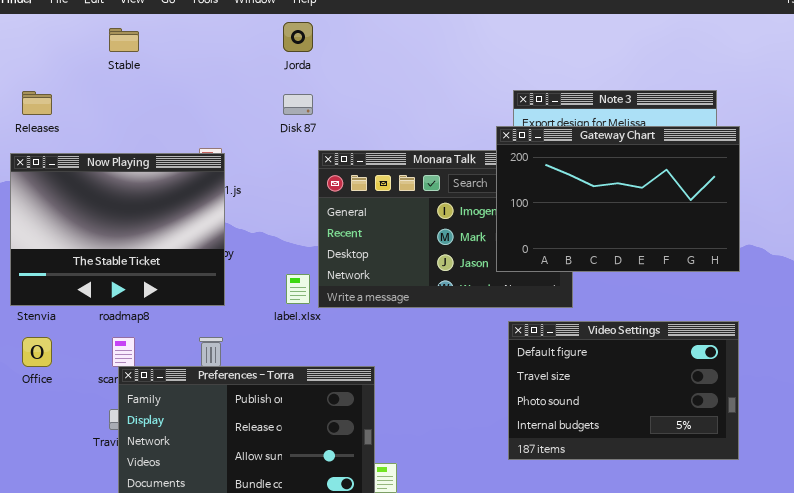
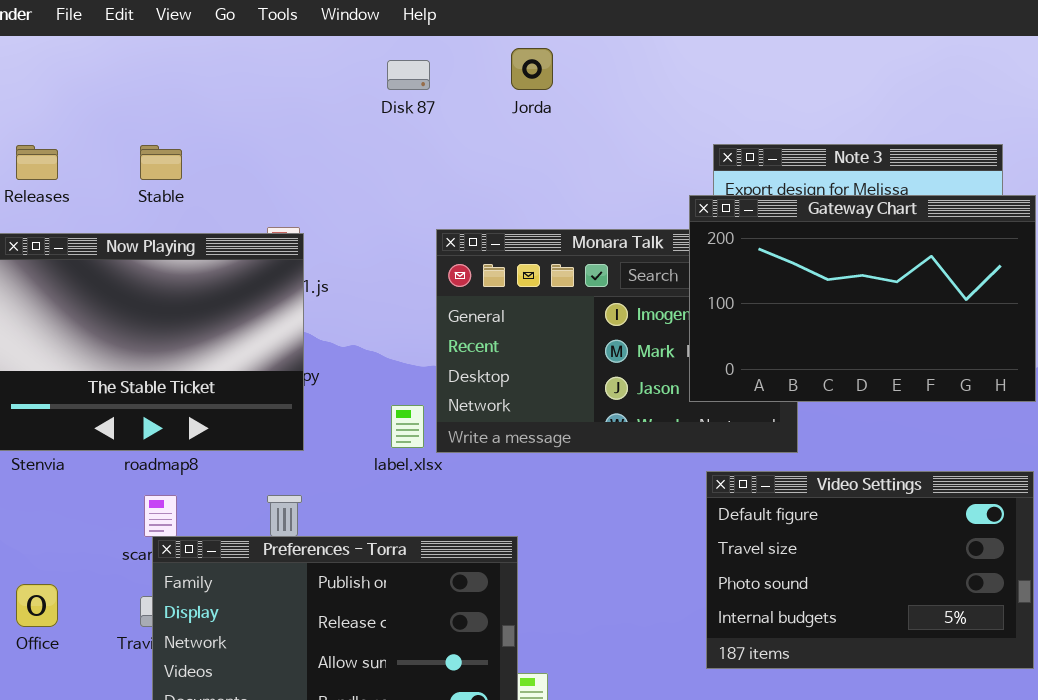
Jorda: [283,22,313,52] -> [511,48,553,90], moved
Stable: [109,28,139,52] -> [140,145,182,180], moved
Disk 87: [283,94,313,115] -> [387,60,430,90], moved
Office: [22,337,52,367] -> [16,584,58,627], moved

